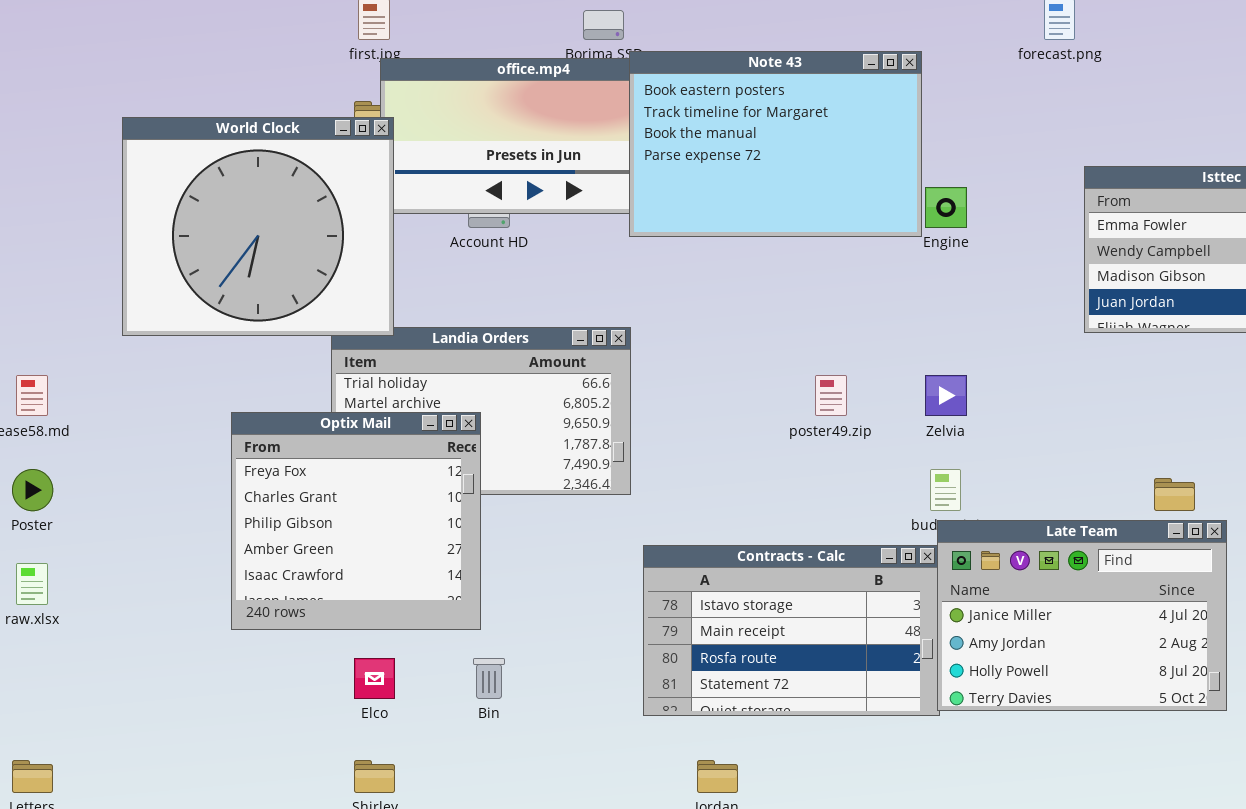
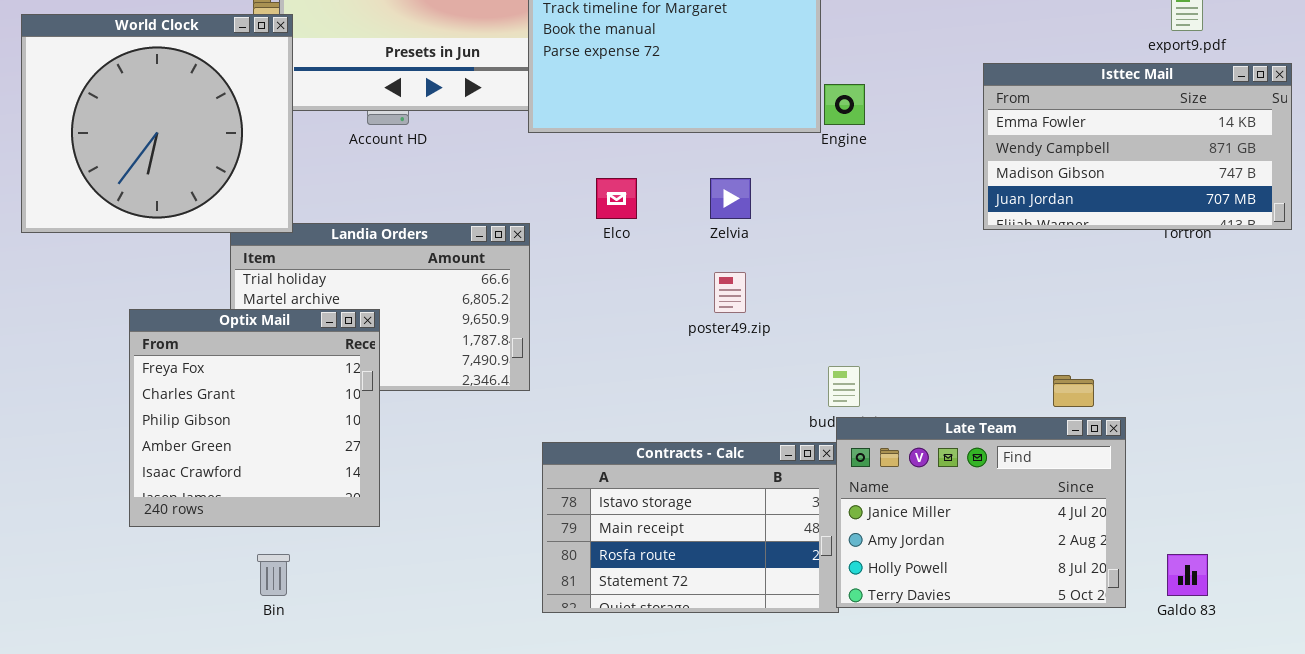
Zelvia: [925,375,967,416] -> [710,178,751,219], moved
Elco: [354,658,395,699] -> [596,178,637,219], moved
Bin: [473,658,505,699] -> [257,554,290,596], moved

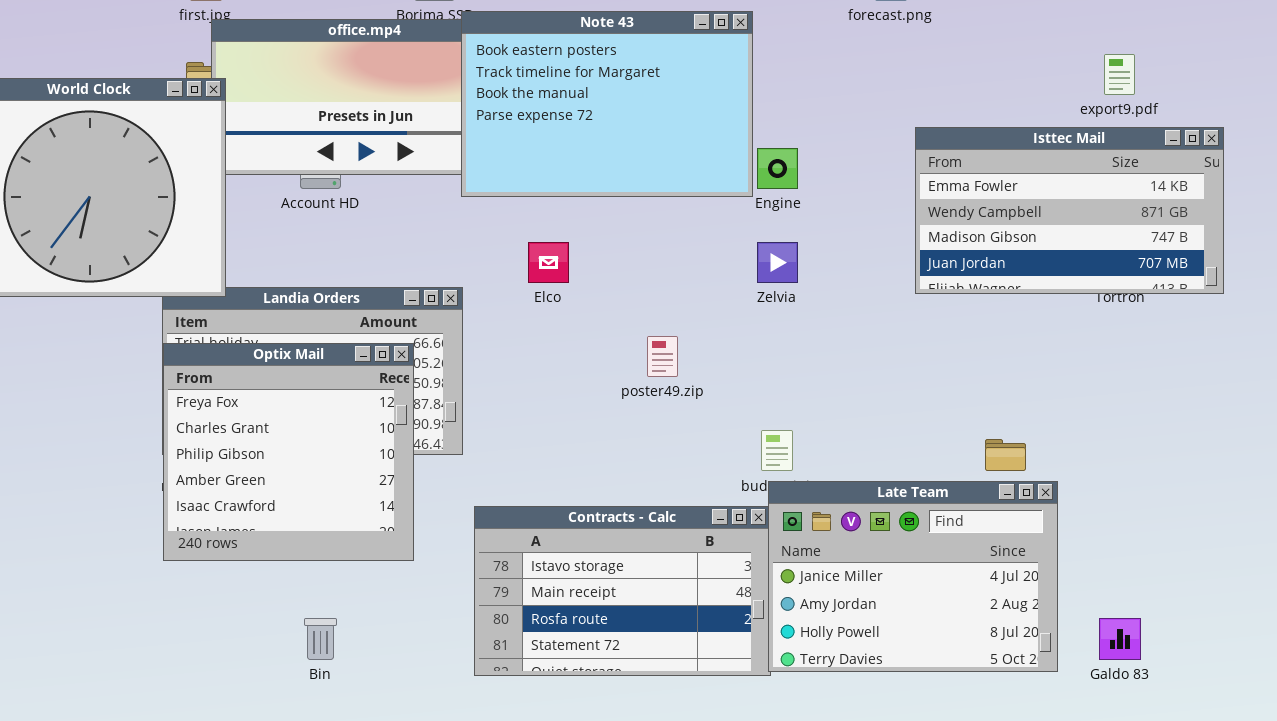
Zelvia: [710,178,751,219] -> [757,242,798,283], moved
Optix Mail: [129,309,380,527] -> [163,343,414,561], moved
Bin: [257,554,290,596] -> [304,618,337,660], moved

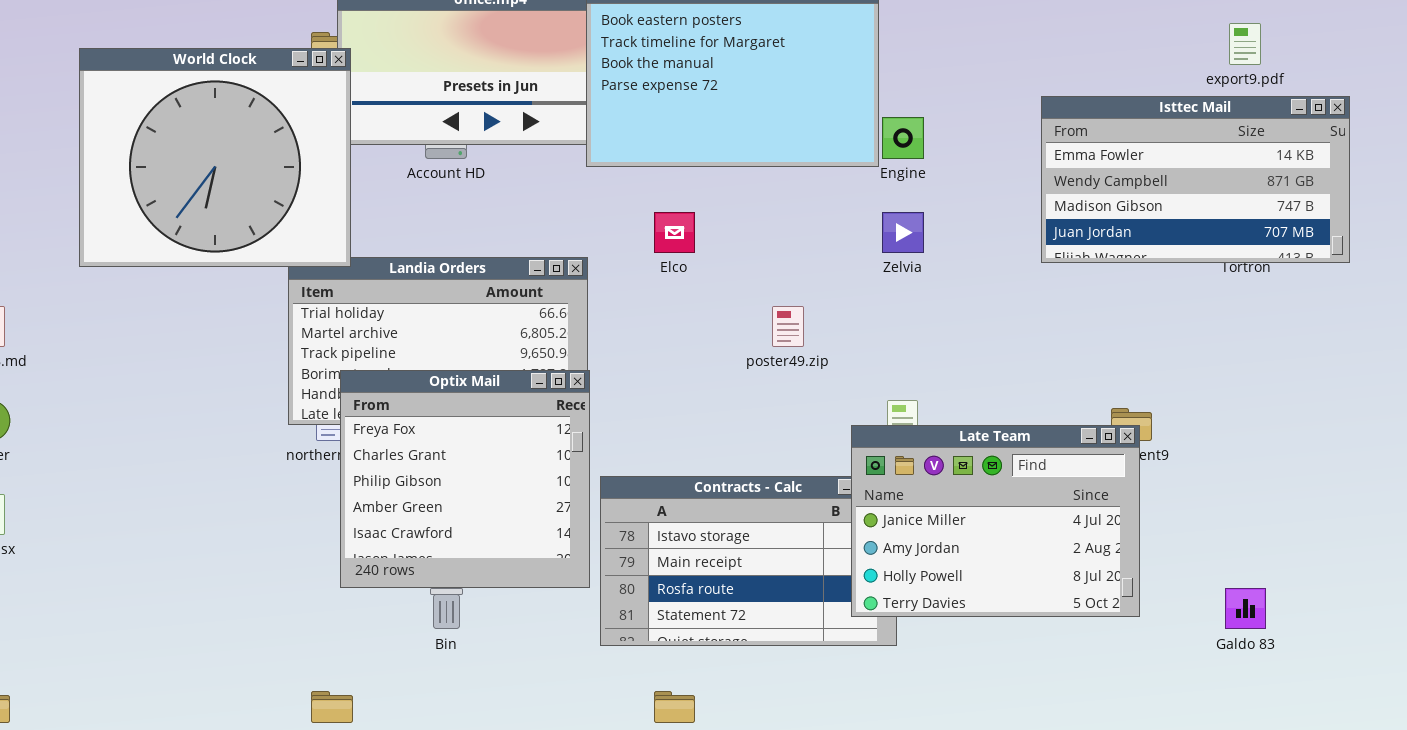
Optix Mail: [163,343,414,561] -> [340,370,590,588], moved
Late Team: [768,481,1058,672] -> [851,425,1140,617], moved

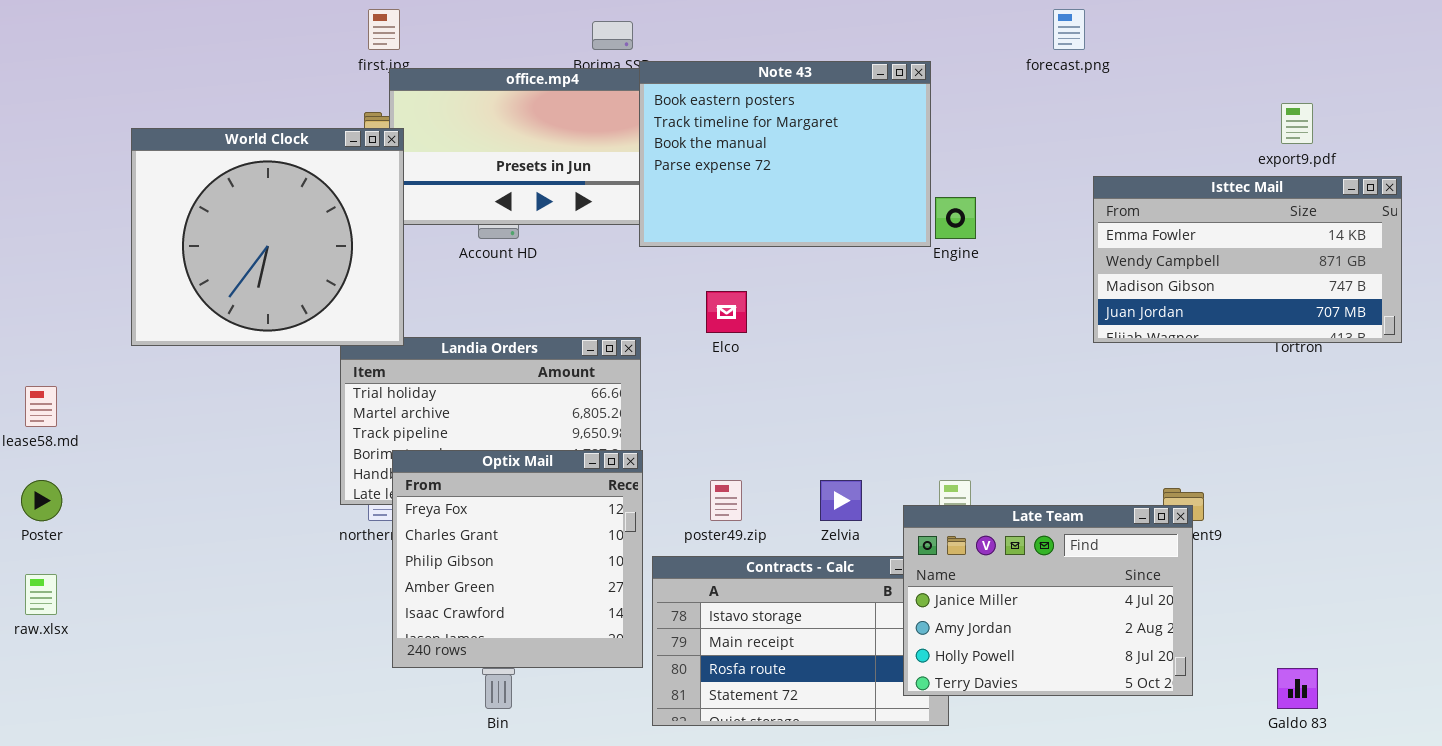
Zelvia: [882,212,924,253] -> [820,480,862,521], moved
poster49.zip: [772,306,804,347] -> [710,480,742,521], moved

